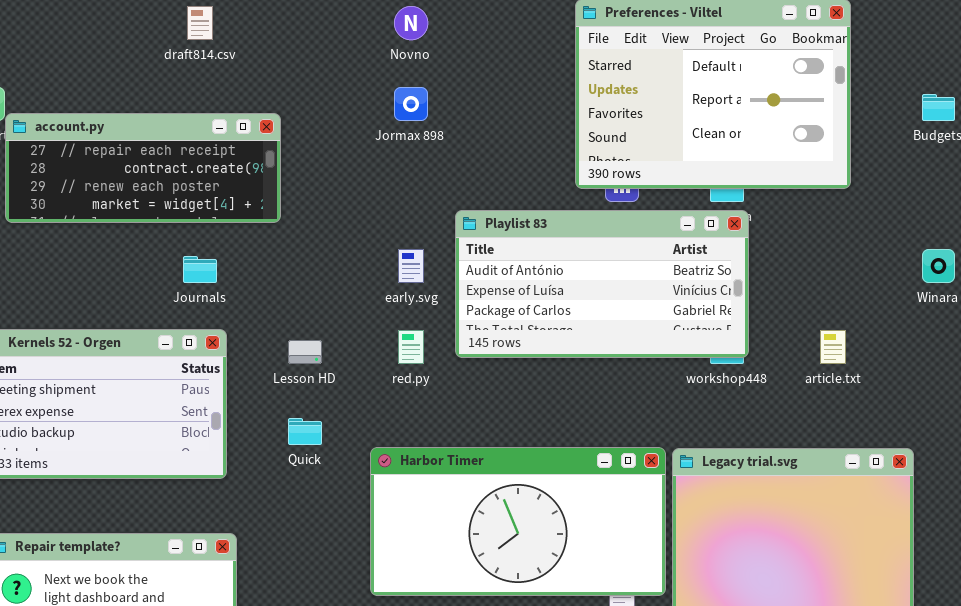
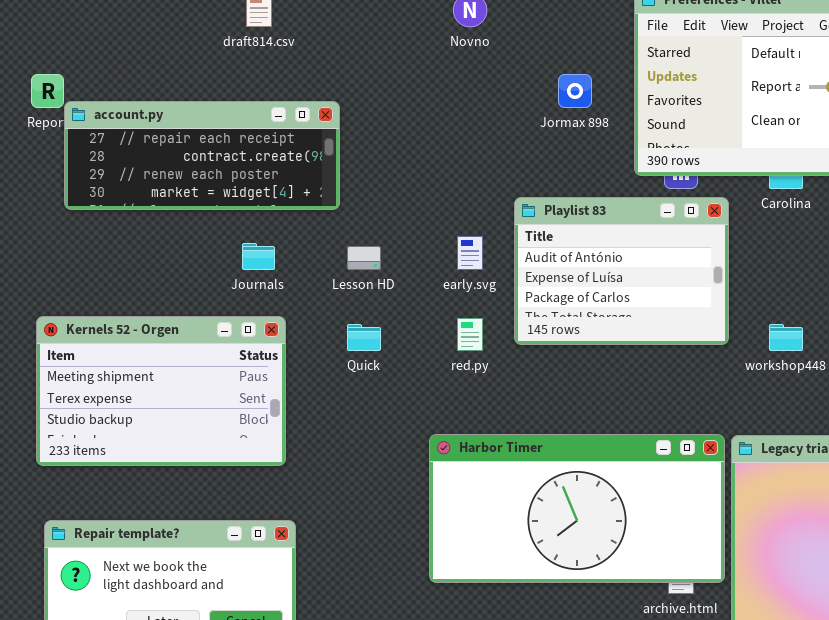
Jormax 898: [394,87,428,121] -> [558,74,592,108], moved
Playlist 83: [455,210,749,358] -> [514,197,729,345], resized
Lesson HD: [288,340,322,364] -> [347,246,381,270], moved
Quick: [288,418,322,445] -> [347,324,381,351], moved

